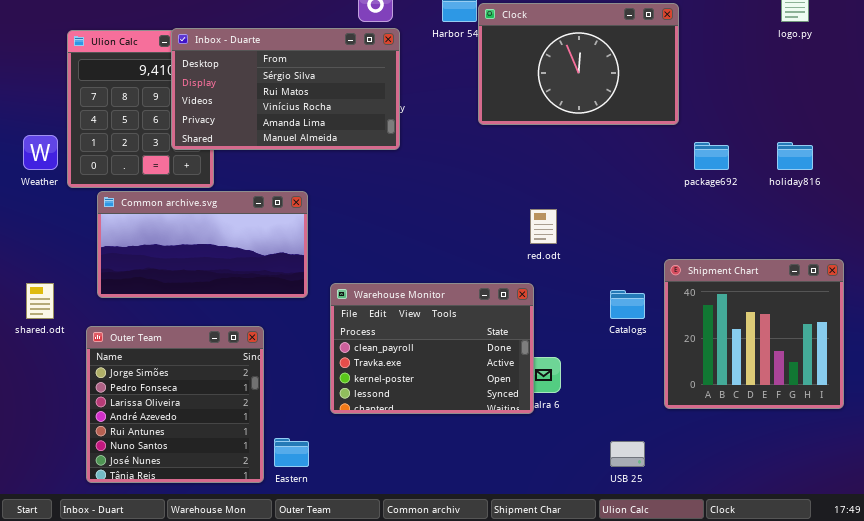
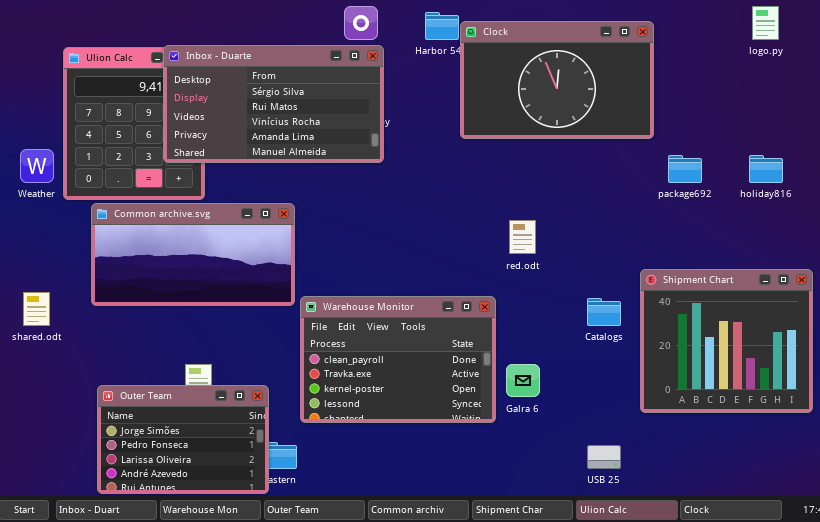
Warehouse Monitor: [330,283,534,414] -> [300,296,496,423], moved
Outer Team: [86,326,264,483] -> [97,385,269,494], moved, resized

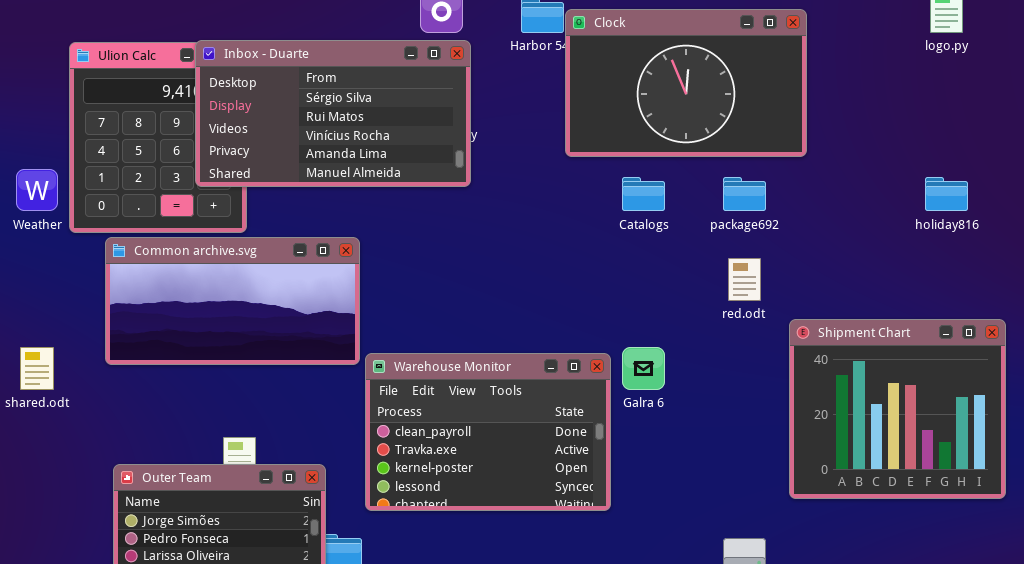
package692: [668,155,702,183] -> [723,177,766,211], moved
red.odt: [509,220,536,254] -> [728,258,761,301], moved
Catalogs: [587,298,621,326] -> [622,177,665,211], moved
Galra 6: [506,364,540,397] -> [622,347,665,390], moved

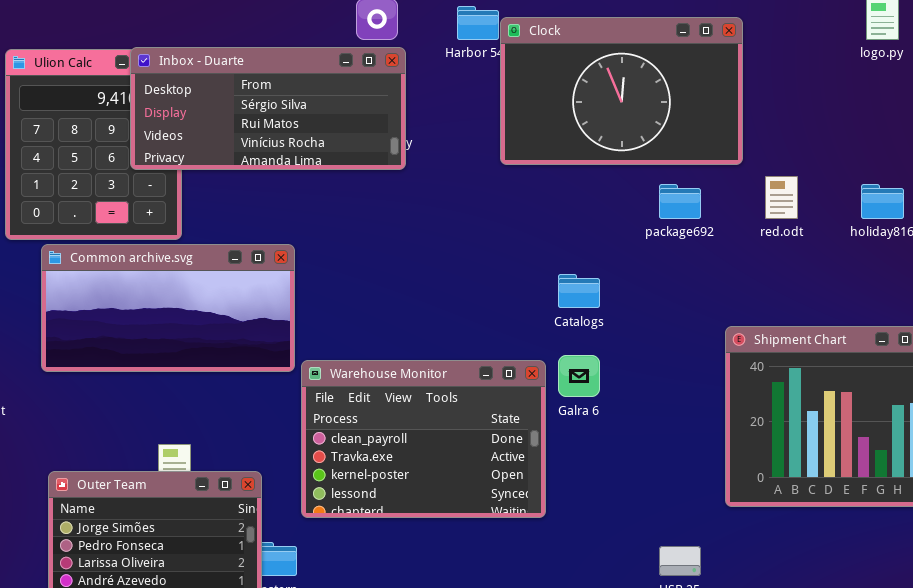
Inbox - Duarte: [195,40,471,187] -> [130,47,406,170], resized
Catalogs: [622,177,665,211] -> [558,274,600,308], moved
red.odt: [728,258,761,301] -> [765,176,798,219], moved

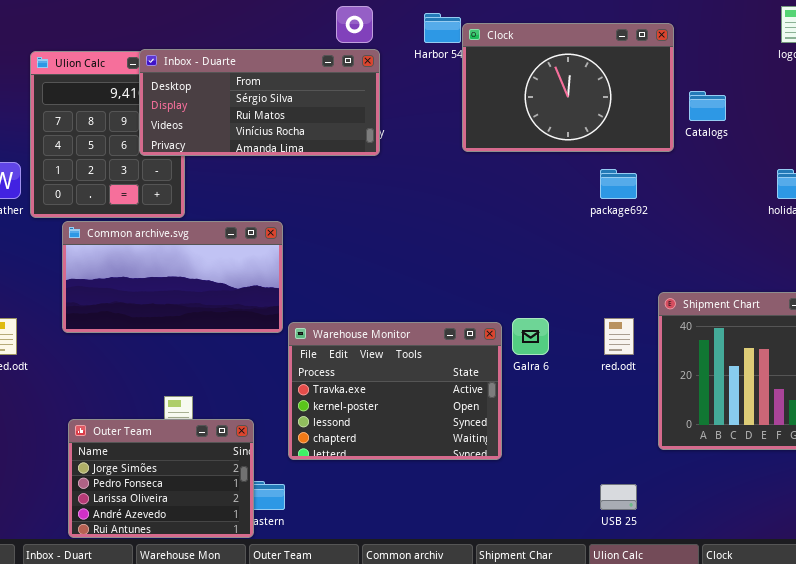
red.odt: [765,176,798,219] -> [604,318,634,355], moved
Catalogs: [558,274,600,308] -> [689,91,726,121], moved
Warehouse Monitor: [301,360,546,518] -> [288,322,502,460], scrolled down 1 row

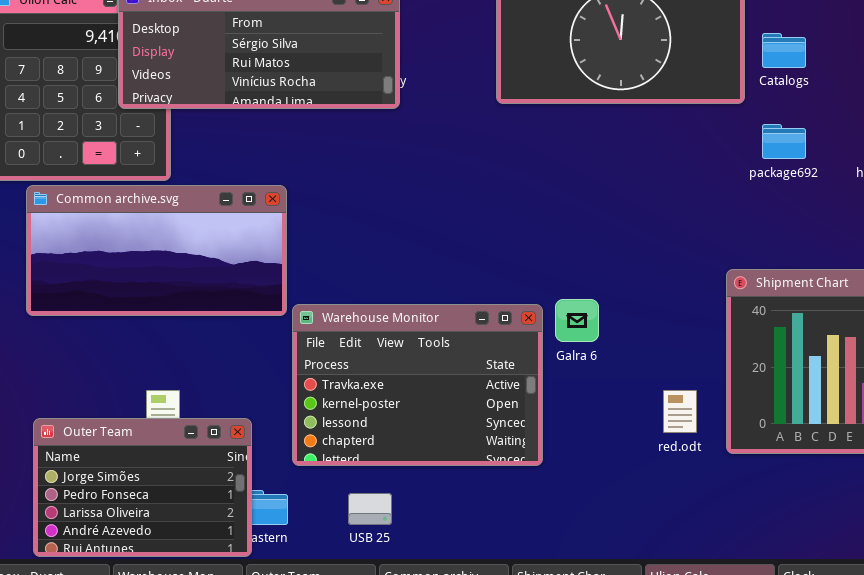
package692: [600,169,637,199] -> [762,124,806,159], moved
red.odt: [604,318,634,355] -> [663,390,697,433], moved
USB 25: [600,484,637,510] -> [348,493,392,525], moved

